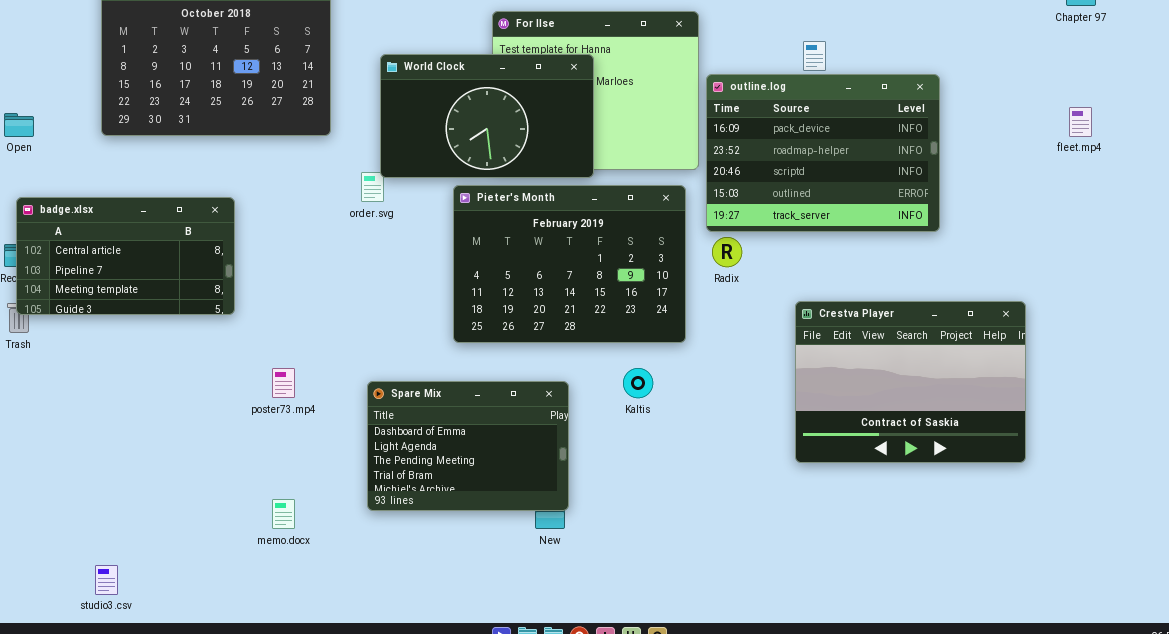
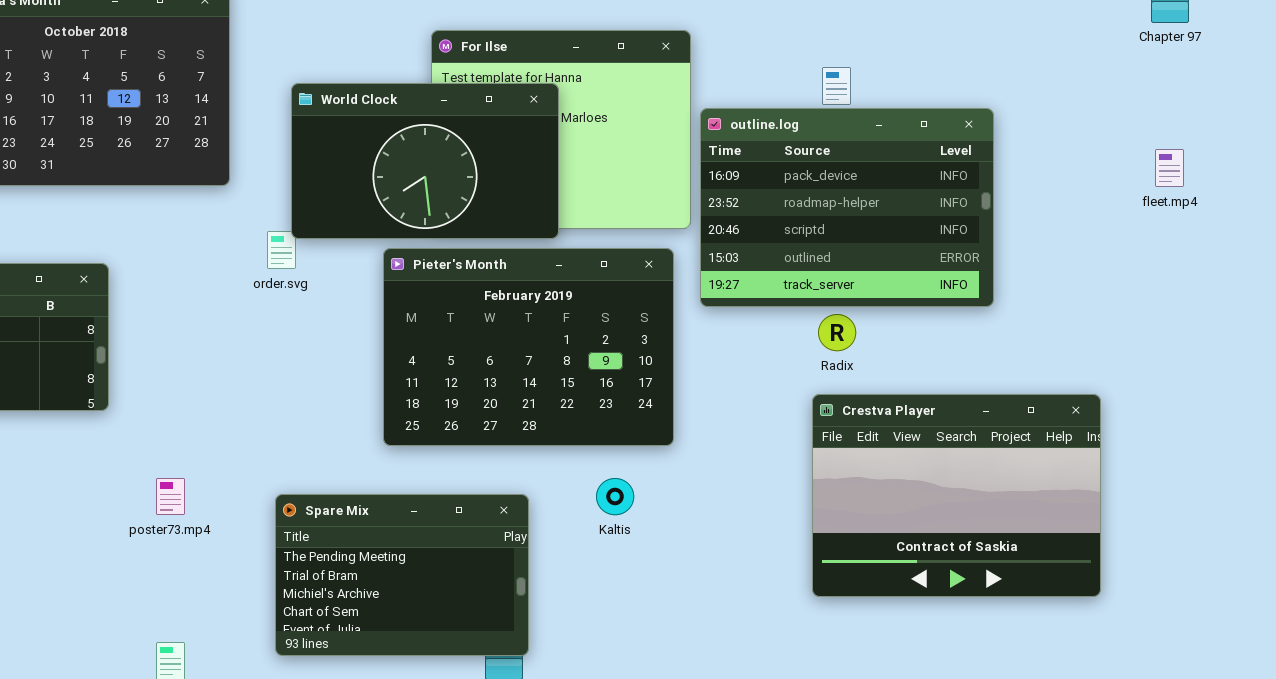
Radix: [712,237,742,267] -> [818,314,856,351], moved
Spare Mix: [367,381,569,511] -> [275,494,529,656], scrolled down 2 rows

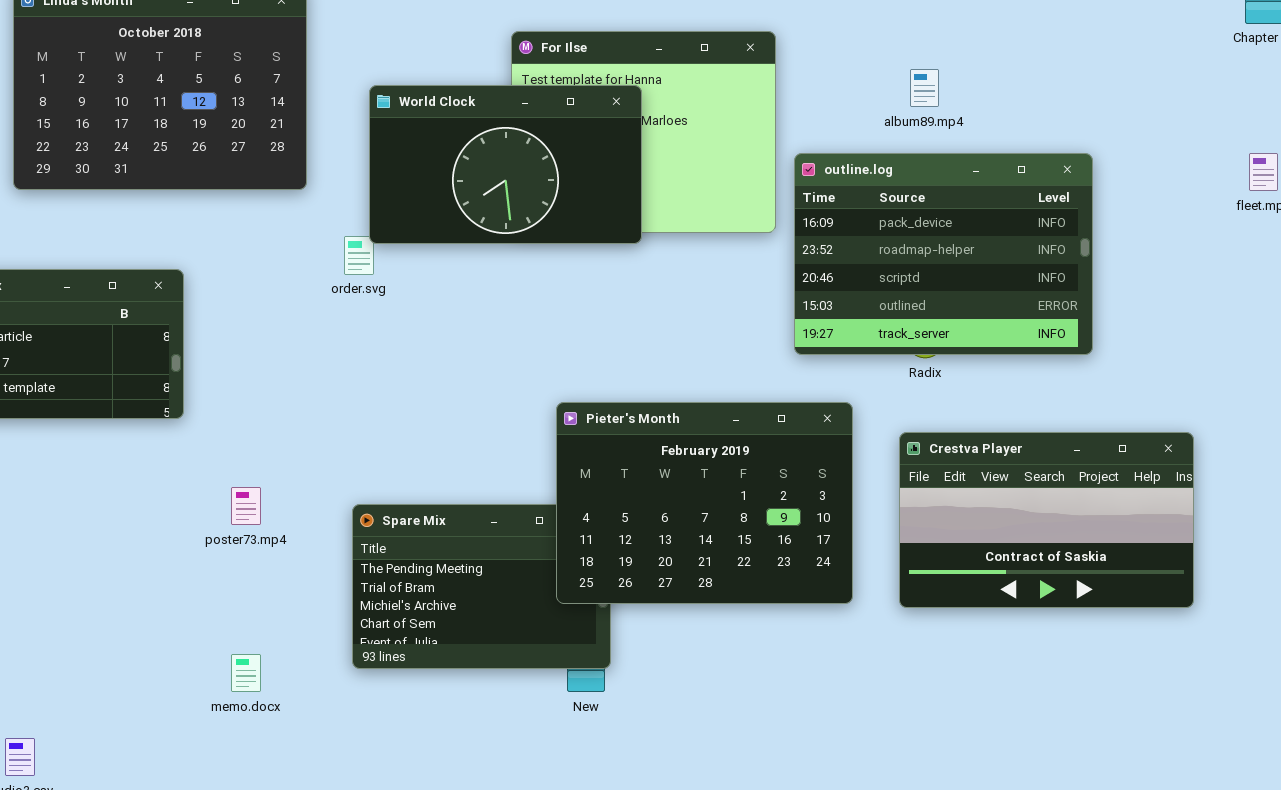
outline.log: [700,108,994,307] -> [794,153,1093,355], moved
Pieter's Month: [383,248,674,446] -> [556,402,853,604], moved
Crestva Player: [812,394,1101,597] -> [899,432,1194,608], resized

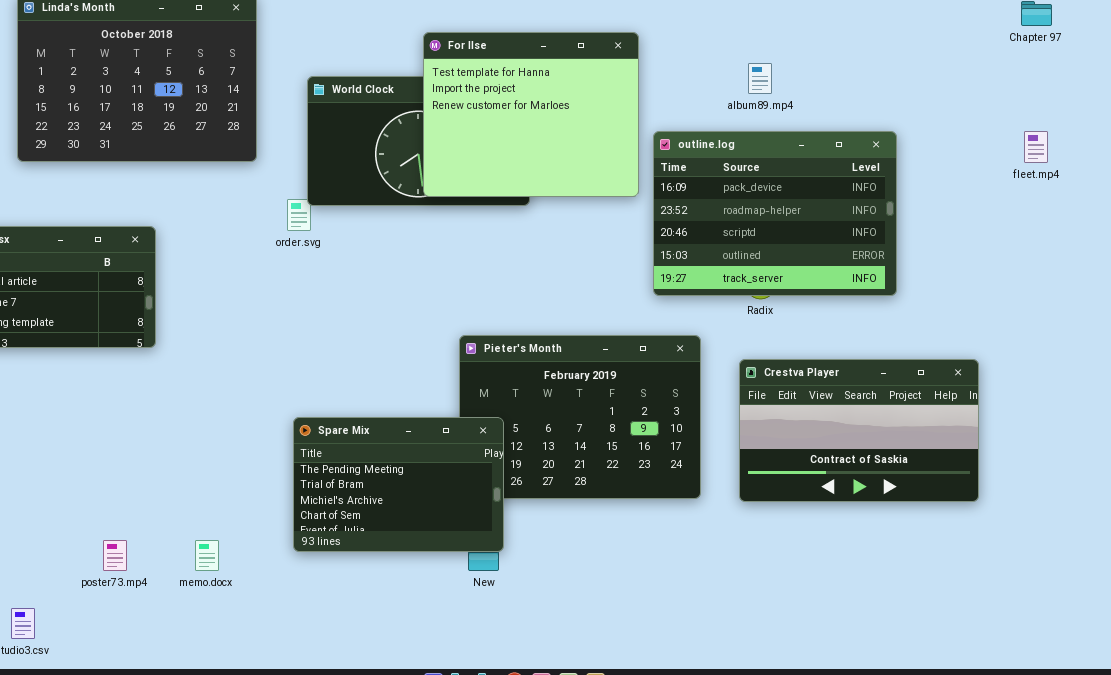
For Ilse: [511,31,776,233] -> [423,32,639,197], raised
poster73.mp4: [231,487,261,525] -> [103,540,127,571], moved
Spare Mix: [352,504,611,669] -> [293,417,504,552], raised

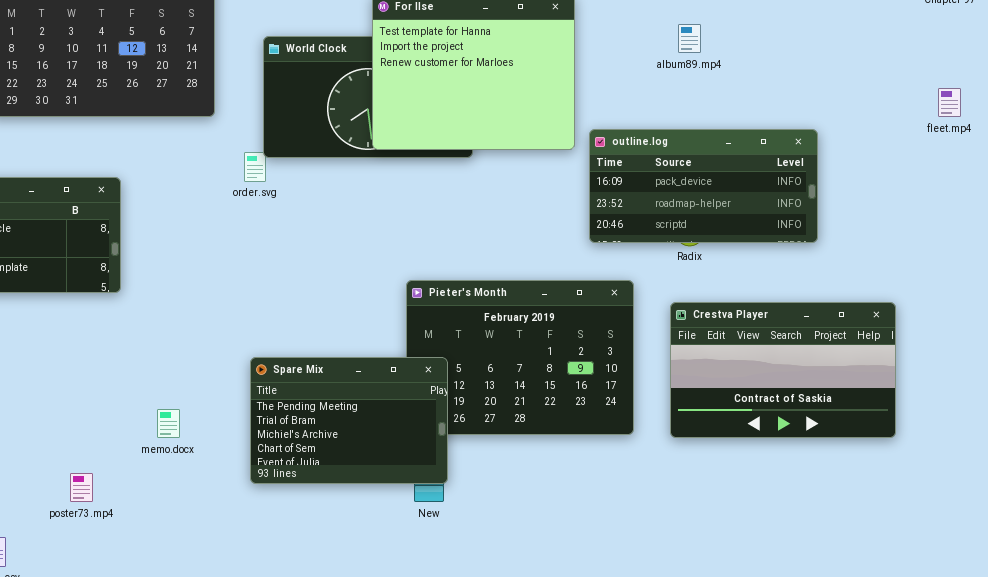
outline.log: [653,131,897,296] -> [589,129,818,243], resized
memo.docx: [195,540,219,571] -> [157,409,180,438], moved

